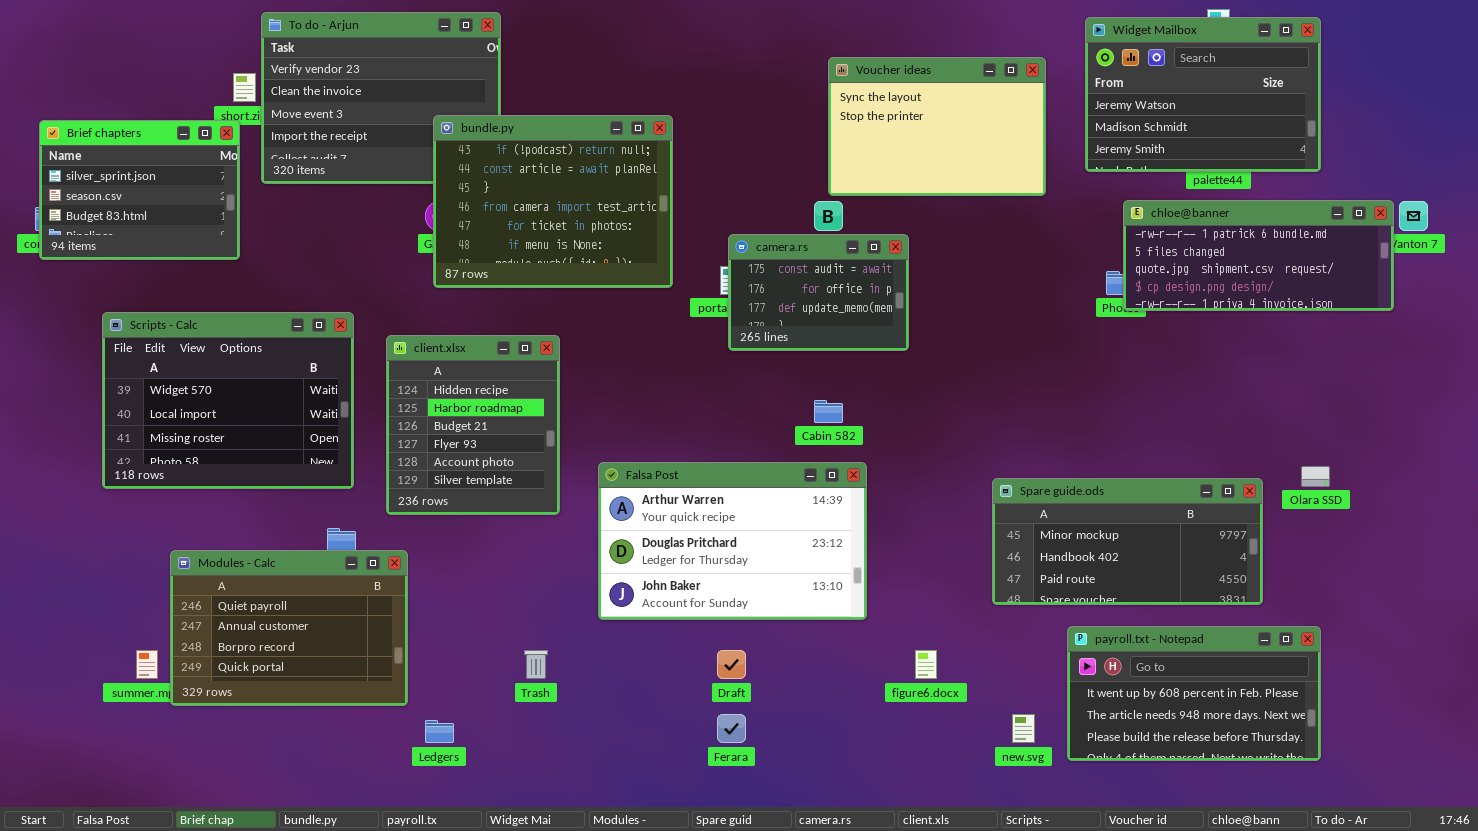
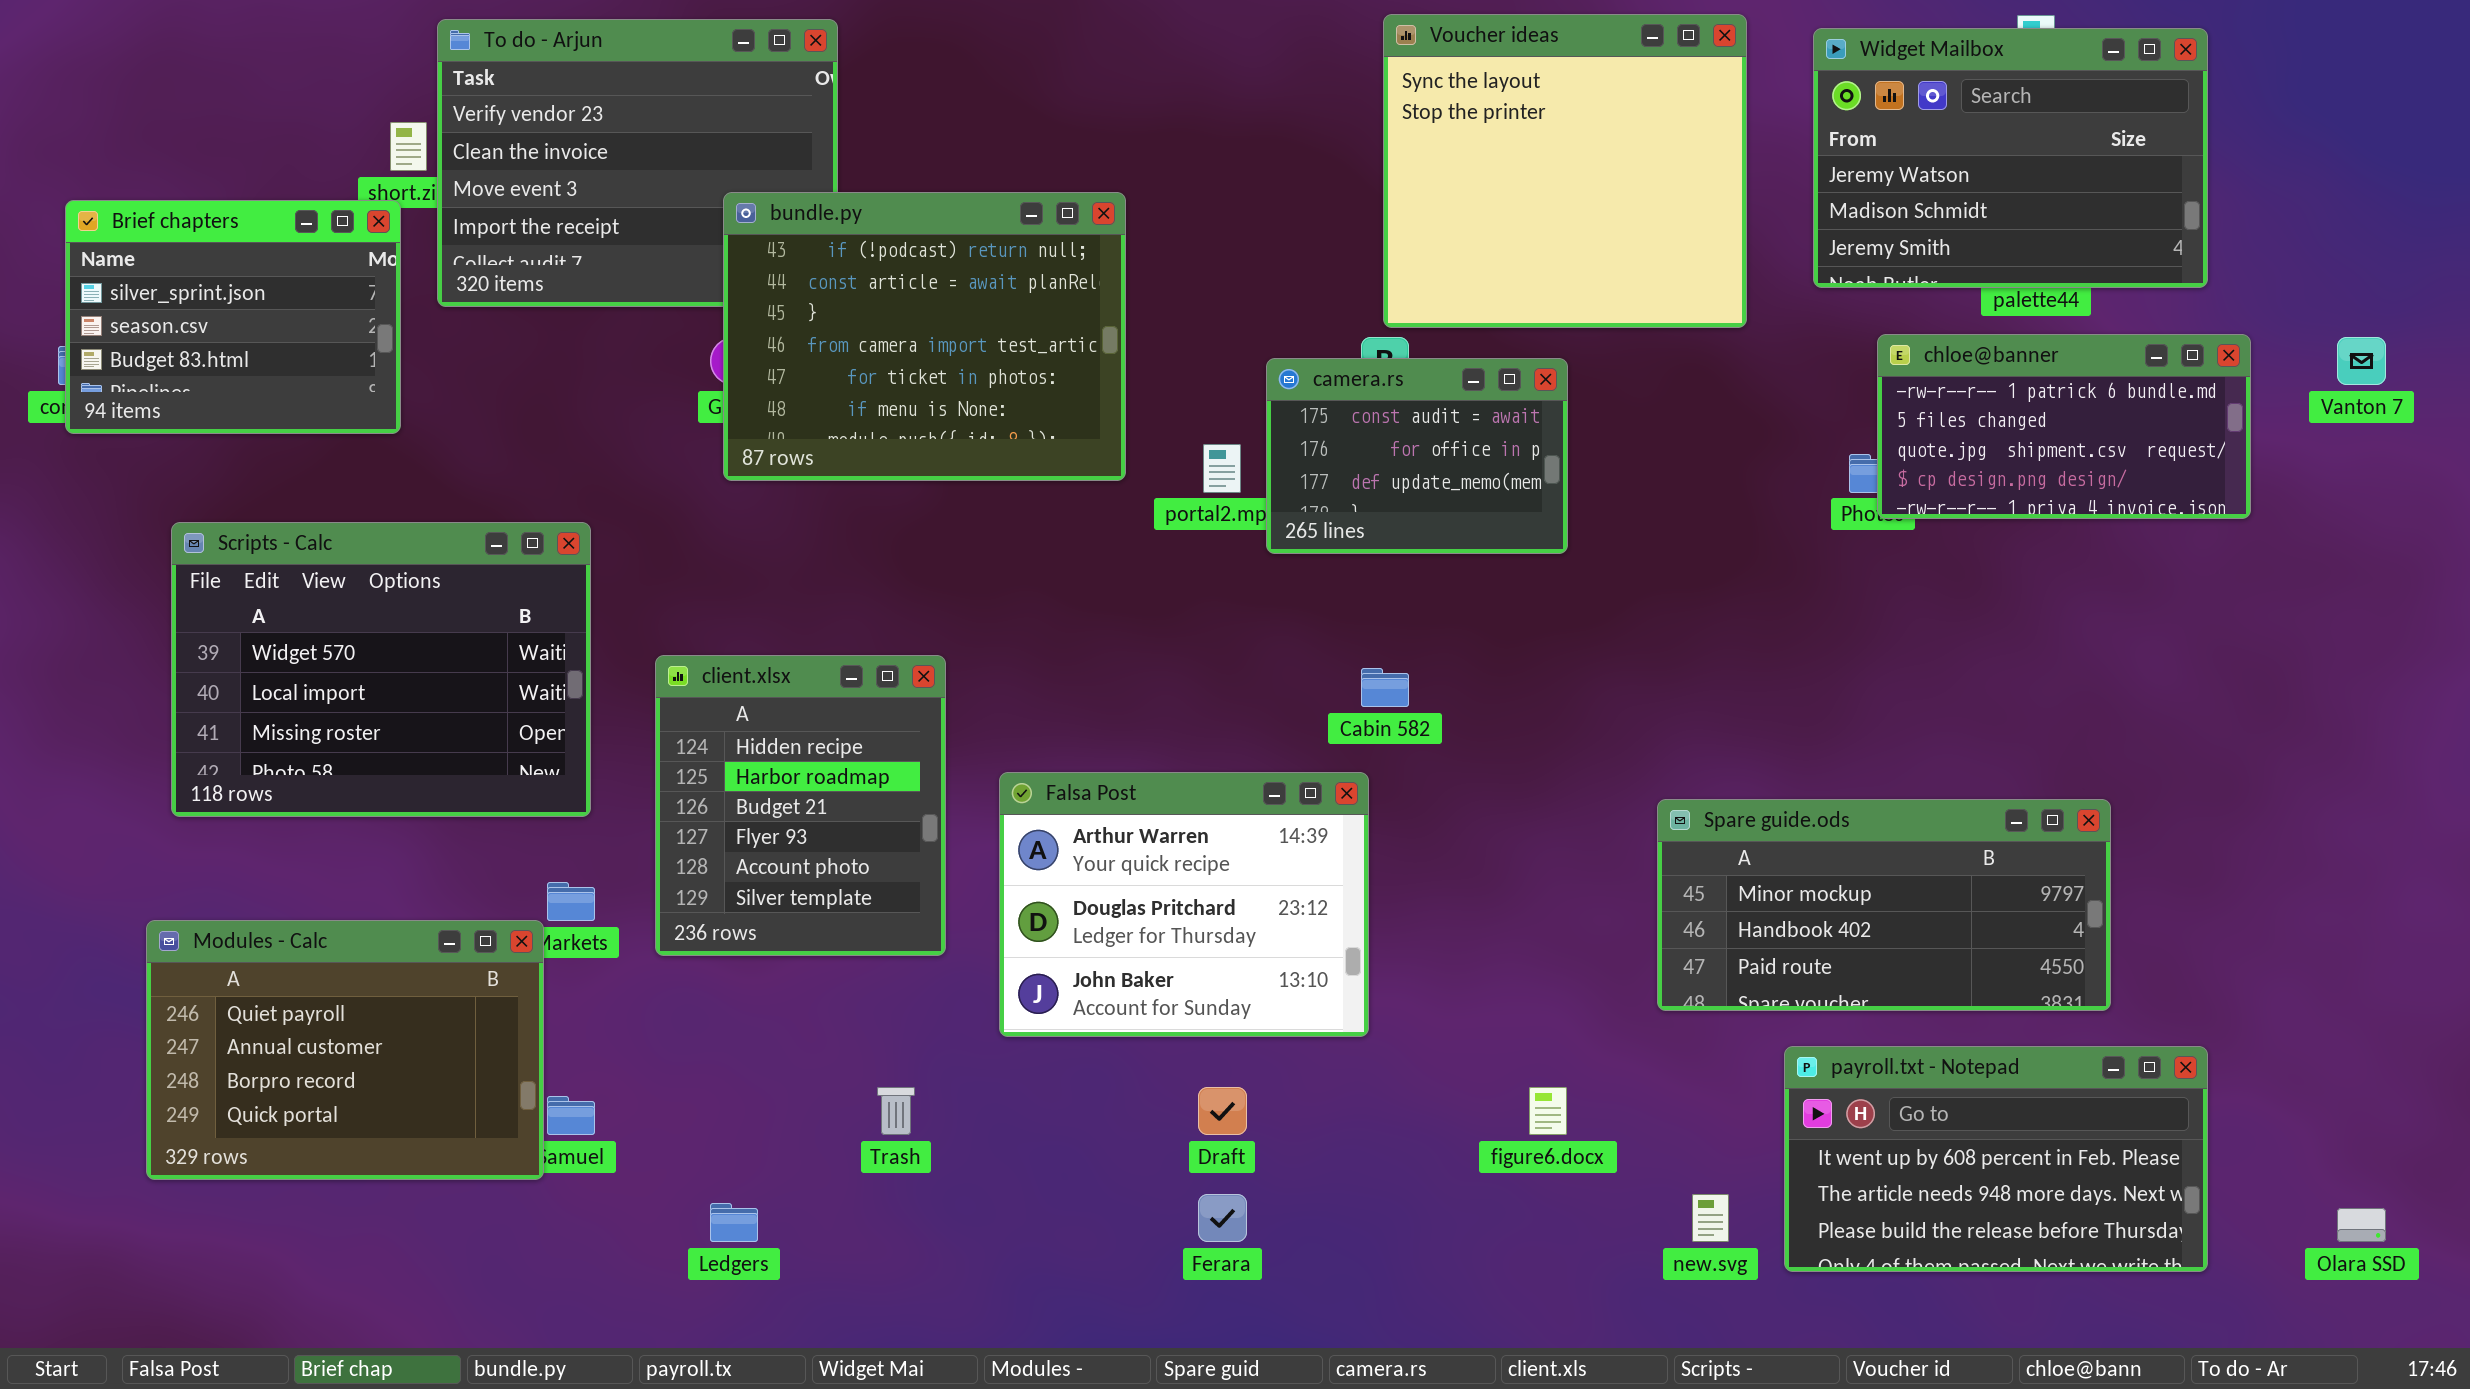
Voucher ideas: [828,57,1046,196] -> [1383,14,1747,328], resized
chloe@banner: [1123,200,1394,311] -> [1877,334,2251,519], resized
camera.rs: [728,234,909,351] -> [1266,358,1568,554], moved
client.xlsx: [386,335,560,515] -> [655,655,946,956], moved
Falsa Post: [598,462,867,620] -> [999,772,1369,1037], resized
Olara SSD: [1301,466,1330,487] -> [2337,1208,2386,1242], moved
Modules - Calc: [170,550,408,706] -> [146,920,544,1180], moved

